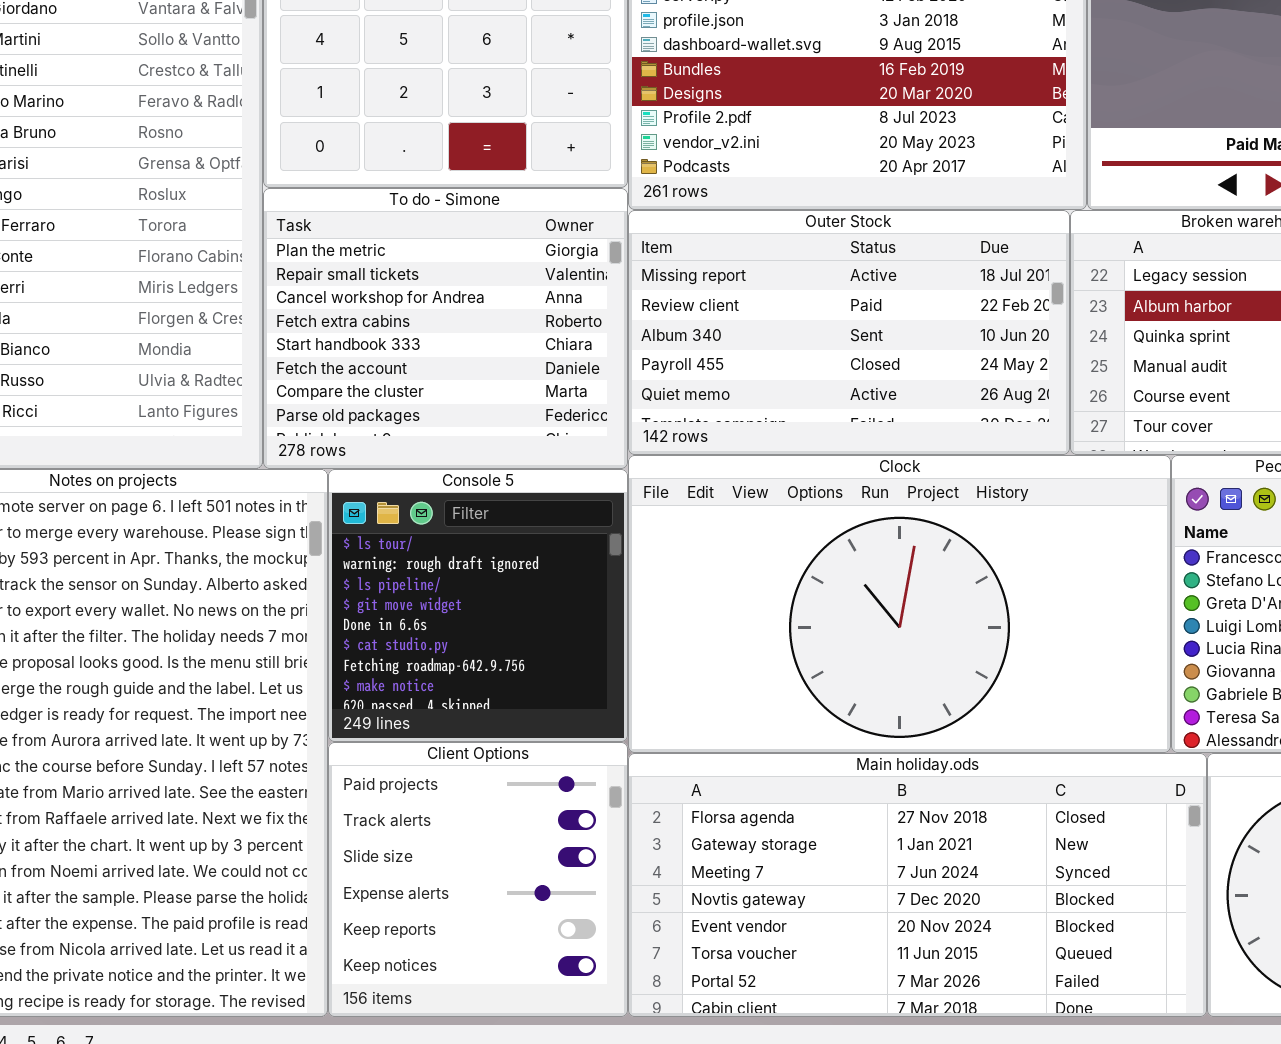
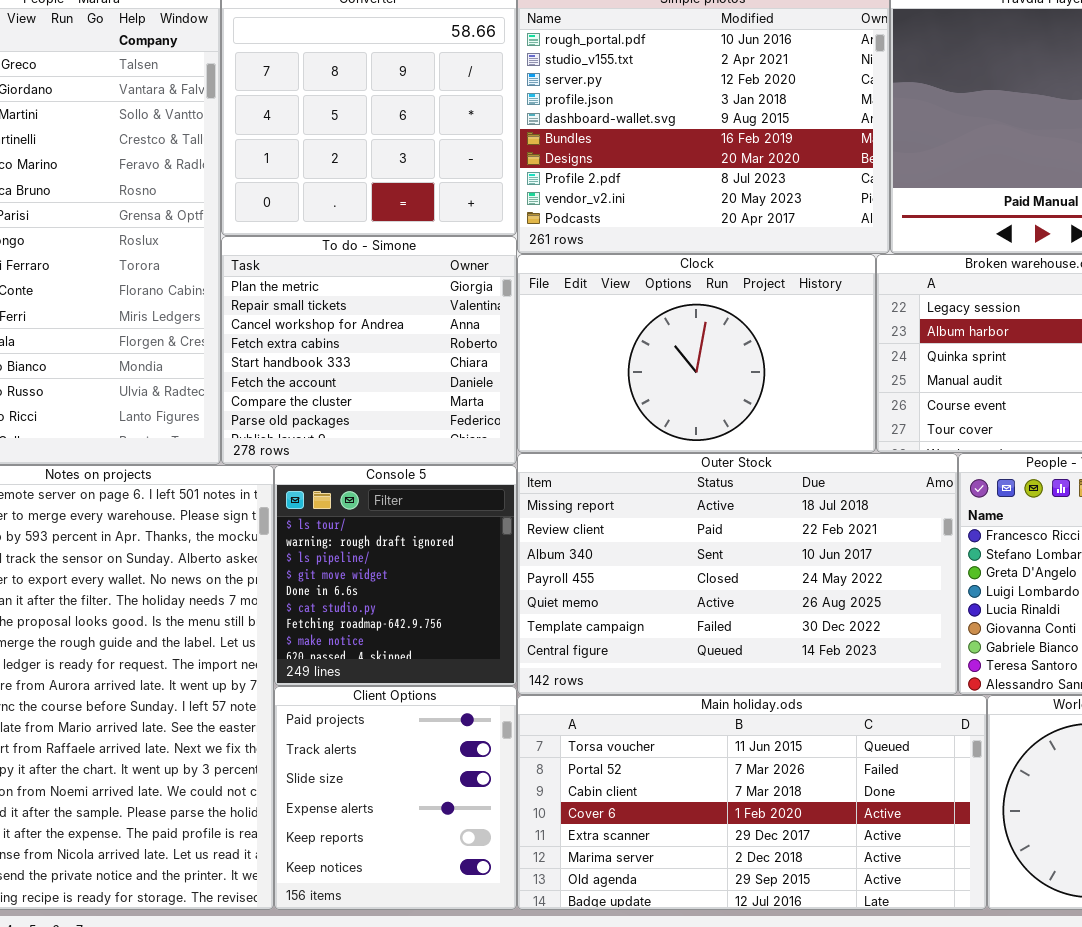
Outer Stock: [628,210,1070,455] -> [517,453,958,695], moved, resized
Clock: [628,455,1171,753] -> [517,254,876,453], moved, resized
Main holiday.ods: [628,753,1207,1017] -> [517,695,987,910], scrolled down 5 rows

